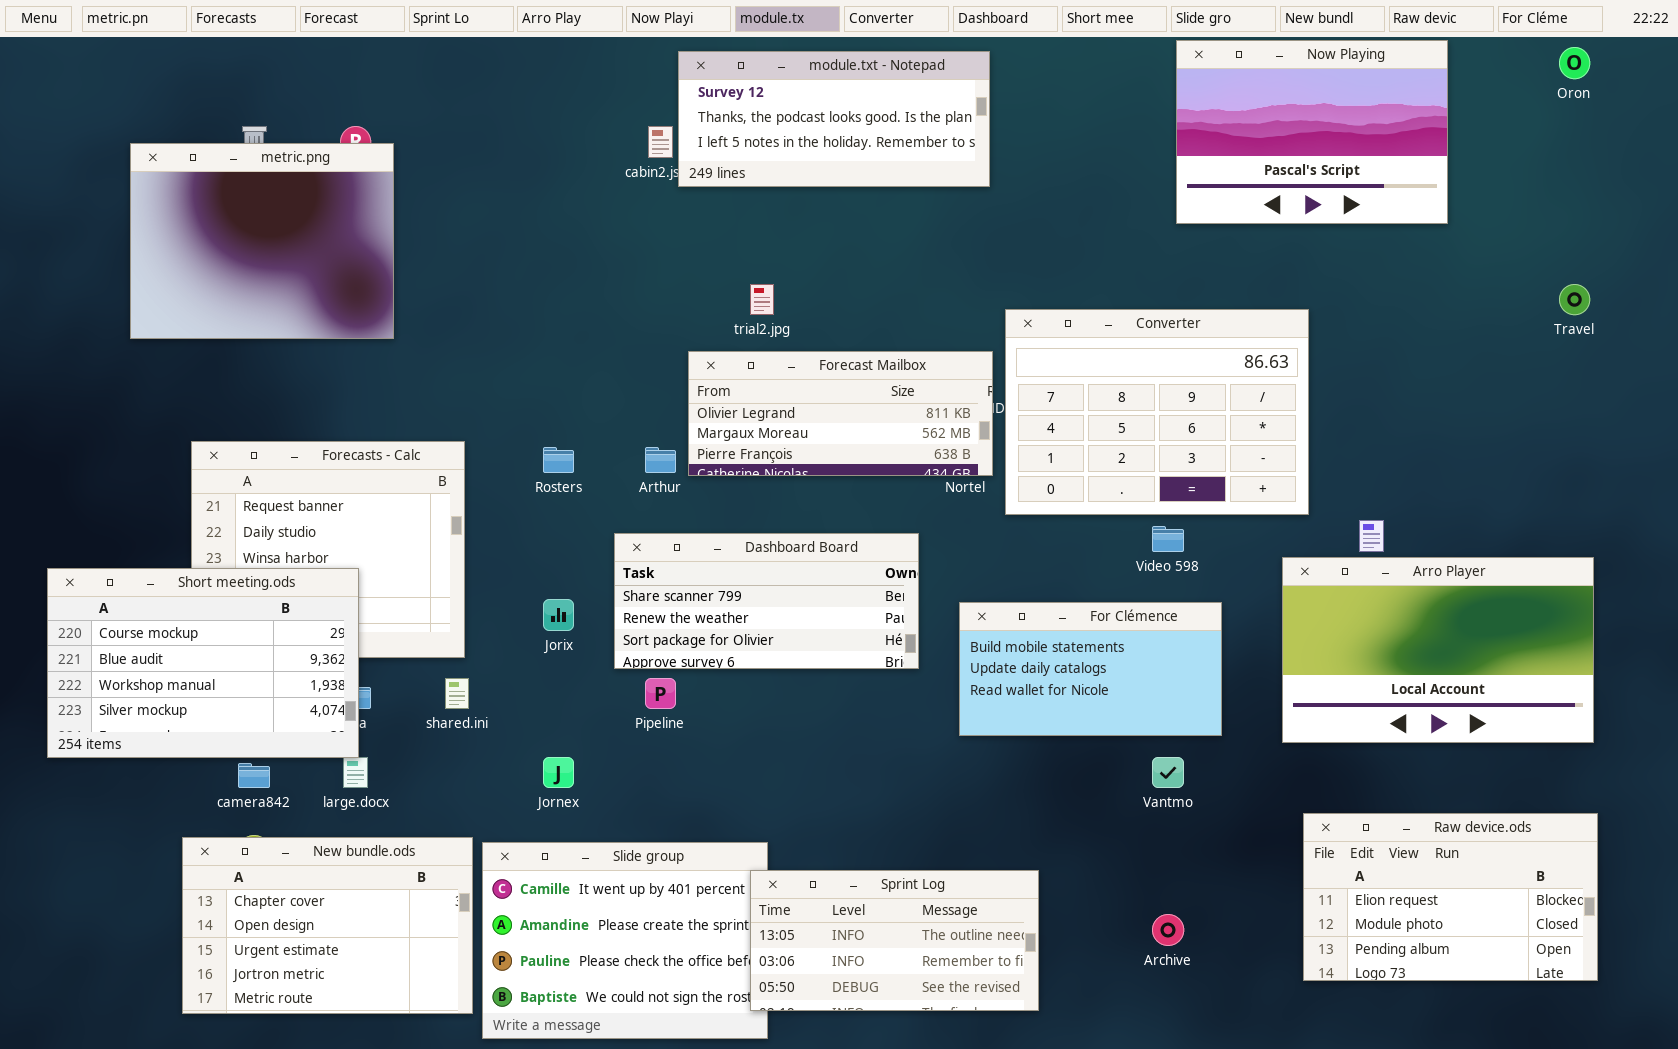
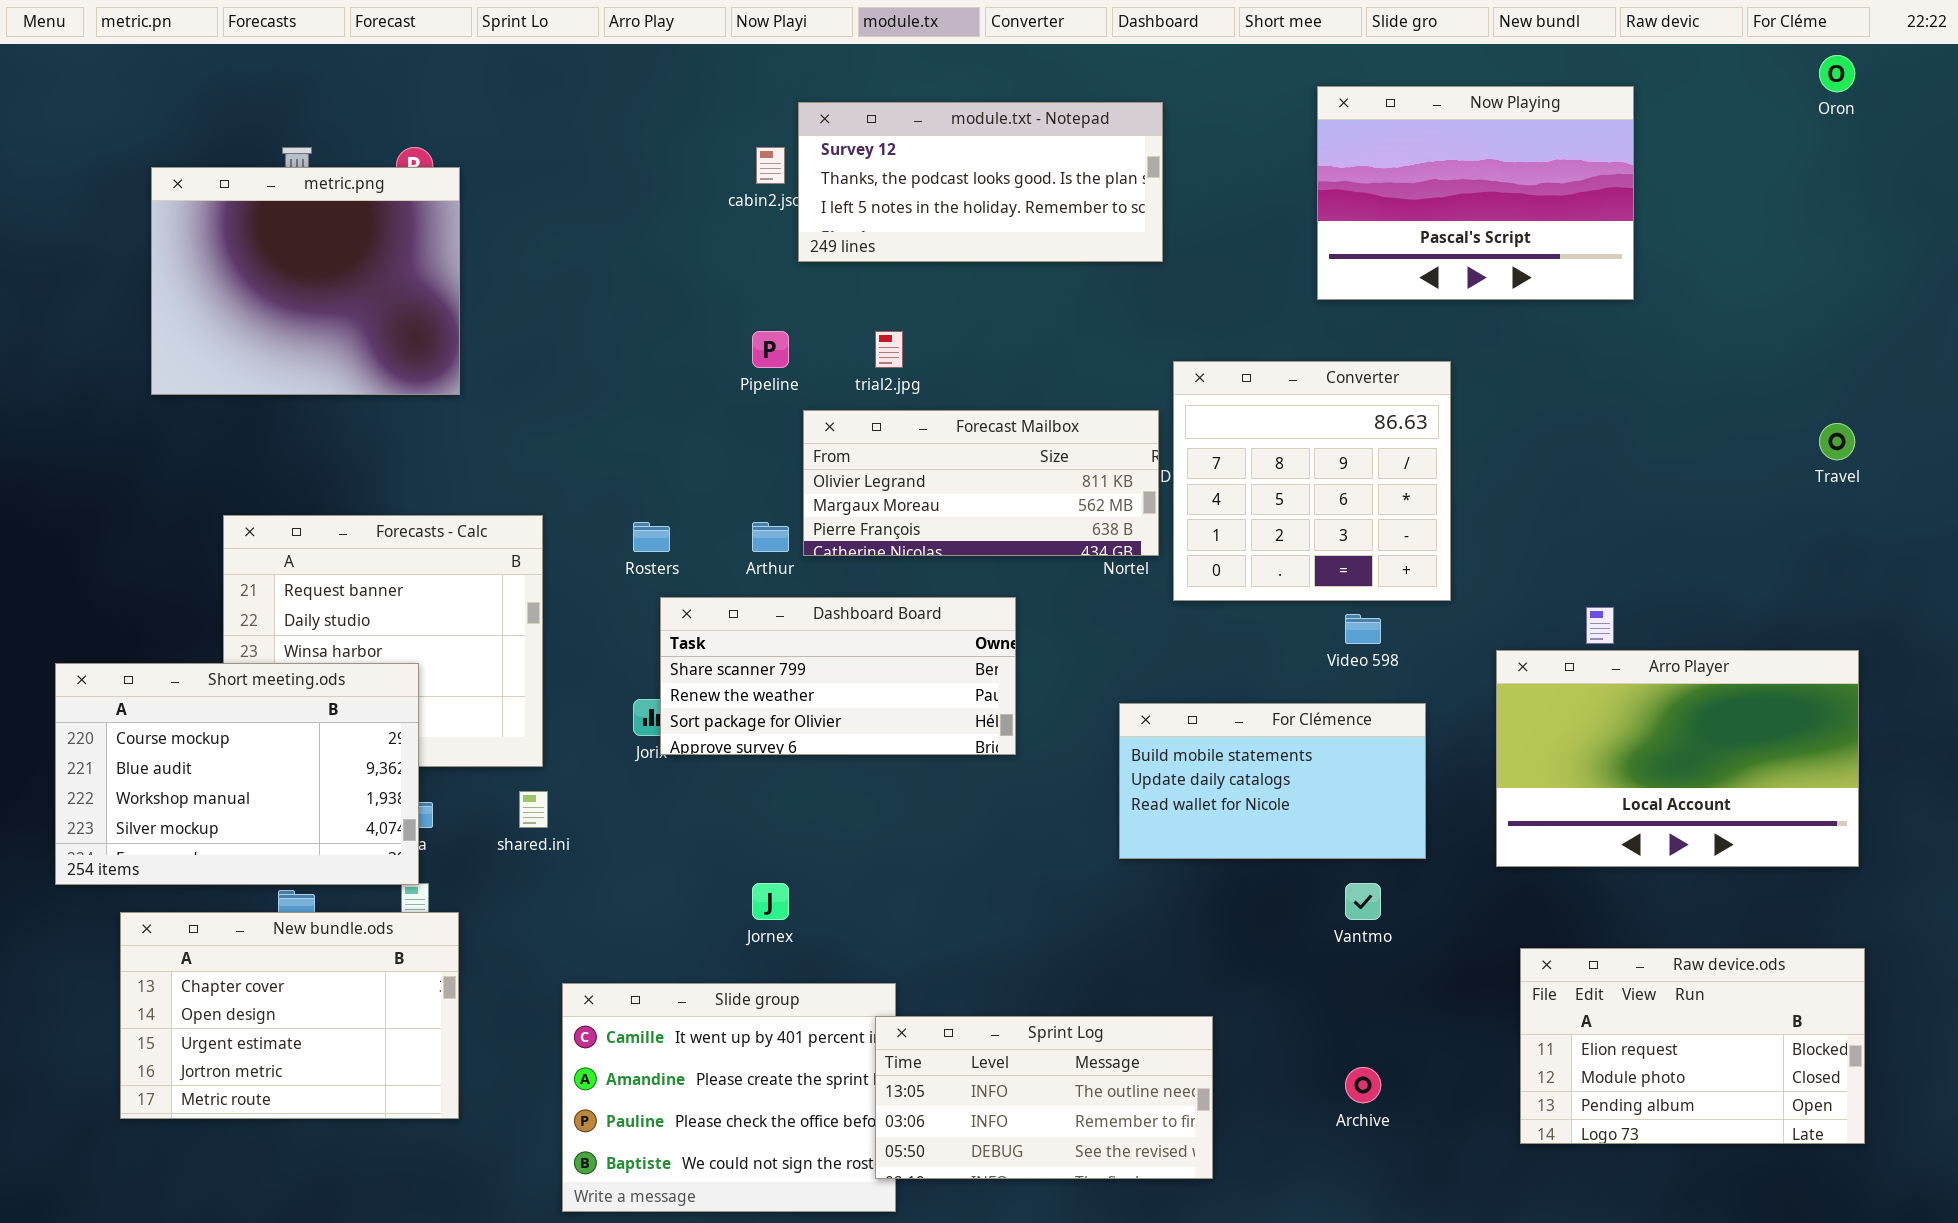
Now Playing: [1176,40,1448,224] -> [1317,86,1634,300], moved
module.txt - Notepad: [678,51,990,187] -> [798,102,1163,262], moved
Travel: [1559,284,1590,315] -> [1819,423,1855,460], moved
Converter: [1005,309,1309,515] -> [1173,361,1451,601], resized
Dashboard Board: [614,533,919,669] -> [660,597,1016,755], moved
Pipeline: [645,678,676,709] -> [752,331,789,368], moved
Jornex: [543,757,574,788] -> [752,883,789,920], moved
New bundle.ods: [182,837,473,1014] -> [120,912,459,1119], moved

